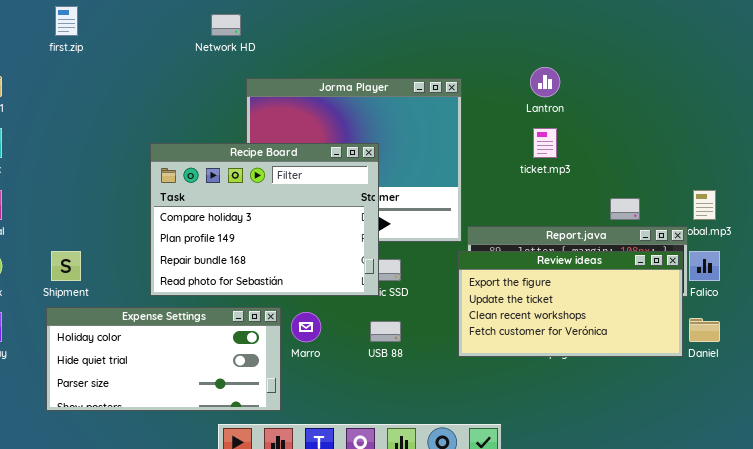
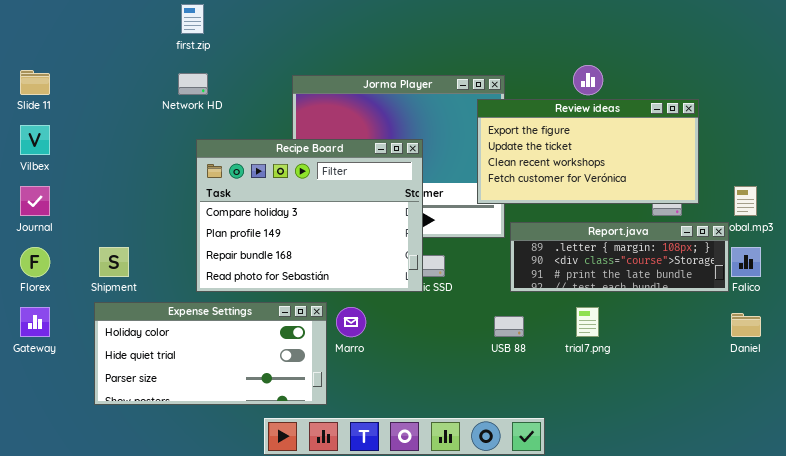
first.zip: [55,6,78,36] -> [181,4,204,34], moved
Network HD: [211,14,241,36] -> [178,73,208,95], moved
Review ideas: [458,251,683,357] -> [477,99,699,204], moved
USB 88: [370,321,401,342] -> [494,316,524,337], moved

